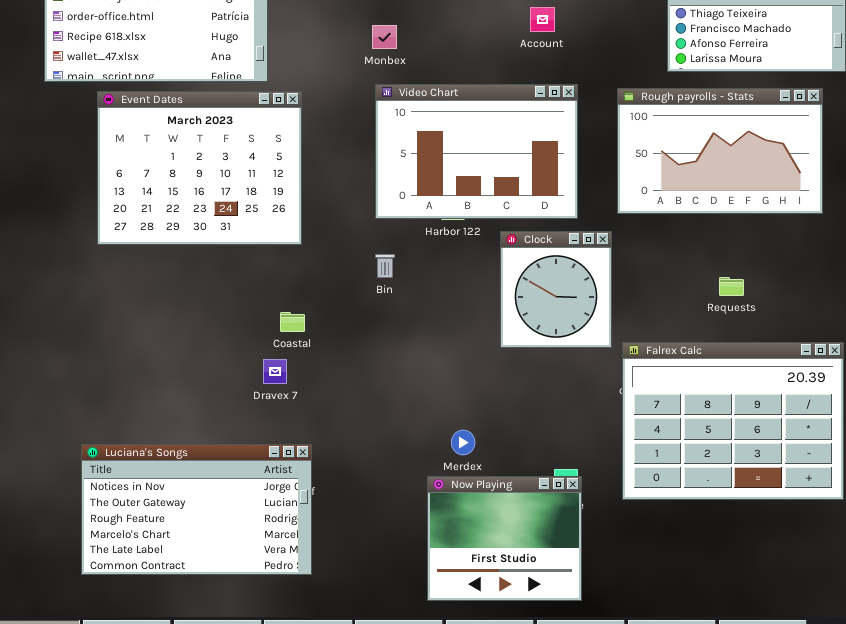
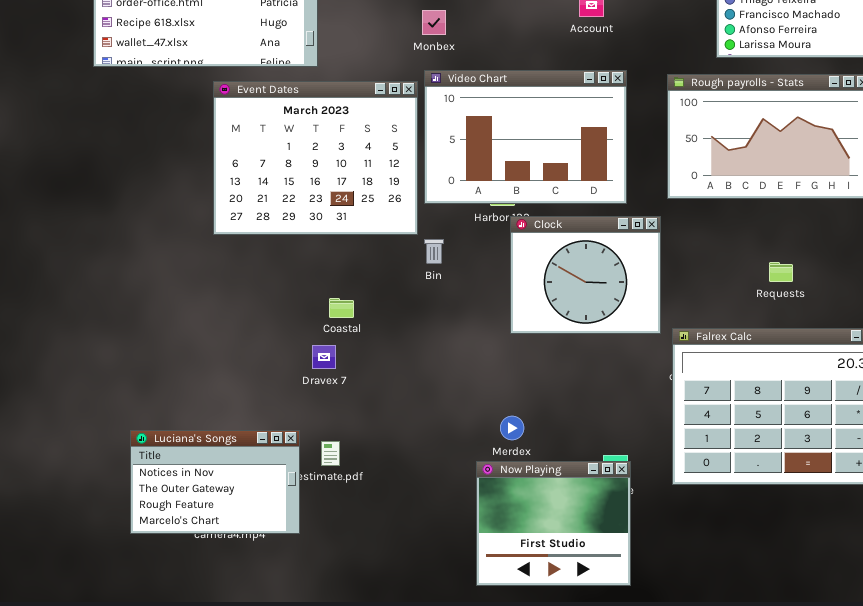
Event Dates: [97,91,302,245] -> [213,81,418,235], moved
Clock: [500,231,612,348] -> [510,216,661,334], resized
Luciana's Songs: [81,444,312,575] -> [130,430,300,534], resized

